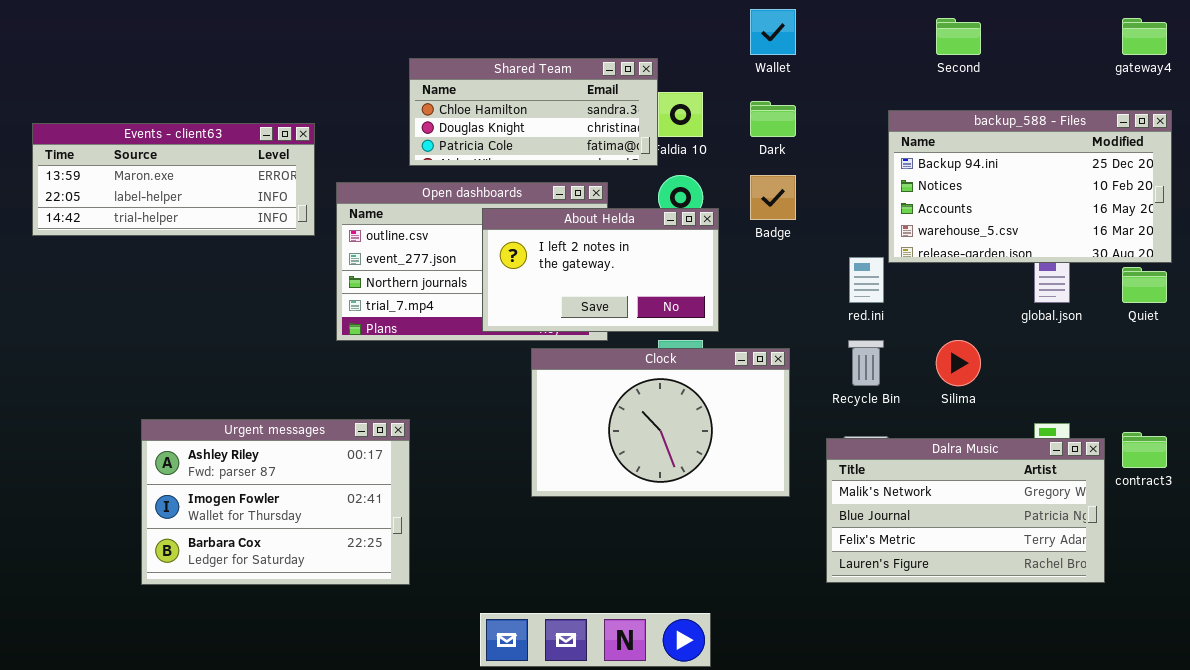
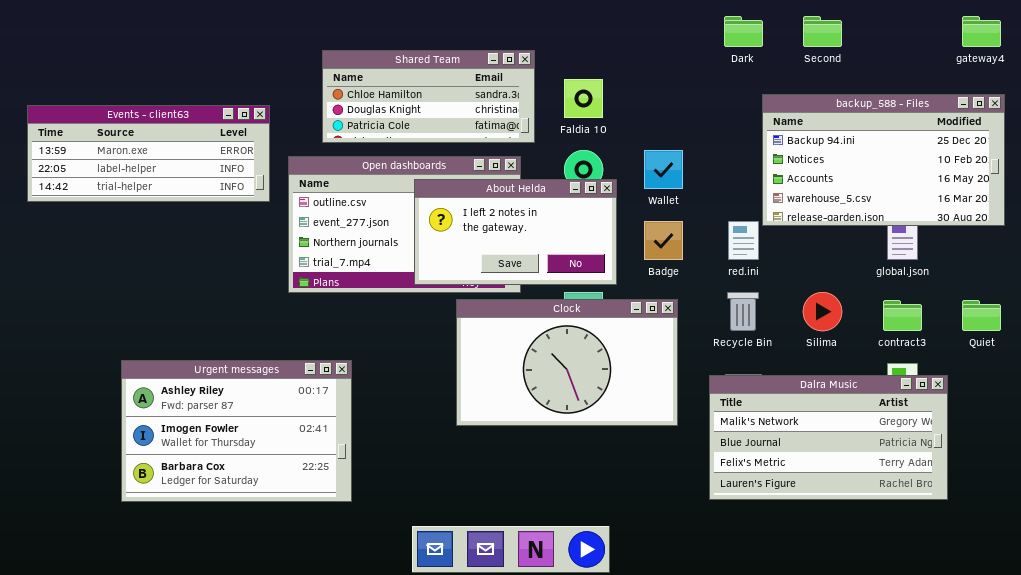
Wallet: [750,9,796,55] -> [644,150,683,189], moved
Shared Team: [409,58,658,166] -> [322,50,535,143], moved
Dark: [750,101,796,137] -> [724,16,763,47], moved
Badge: [750,175,796,220] -> [644,221,683,260], moved
Quiet: [1122,267,1167,303] -> [962,300,1001,331], moved
contract3: [1122,432,1167,468] -> [883,300,922,331], moved

